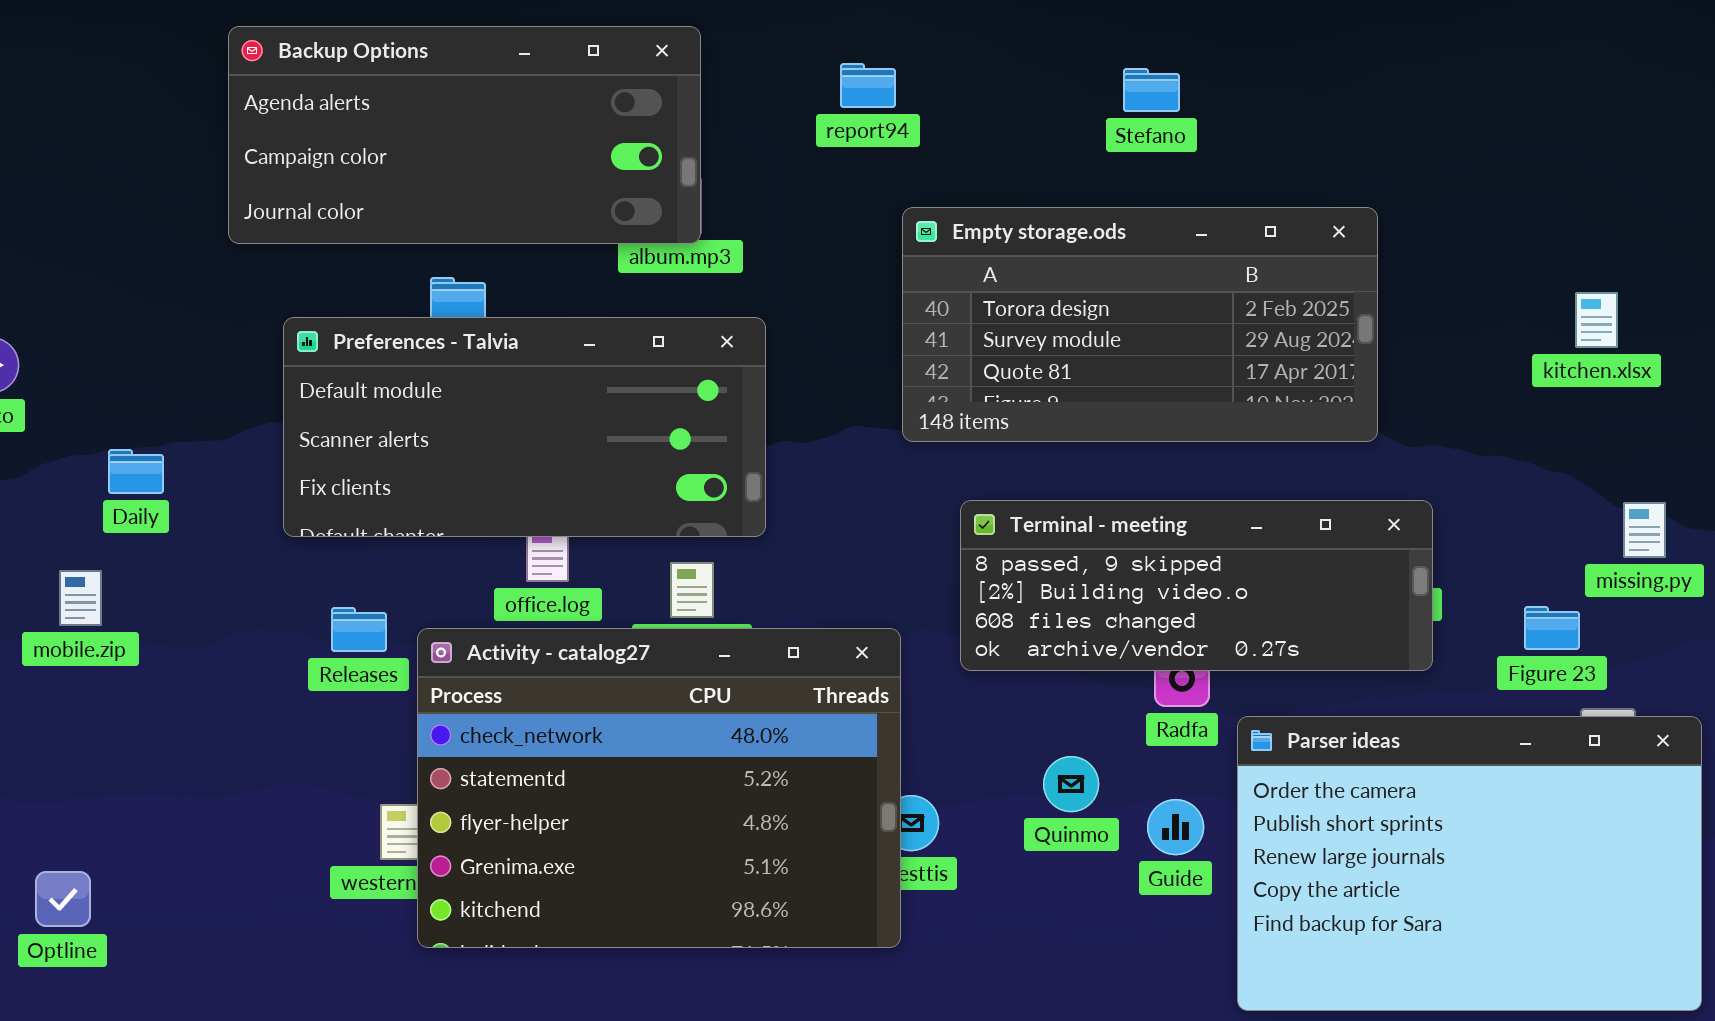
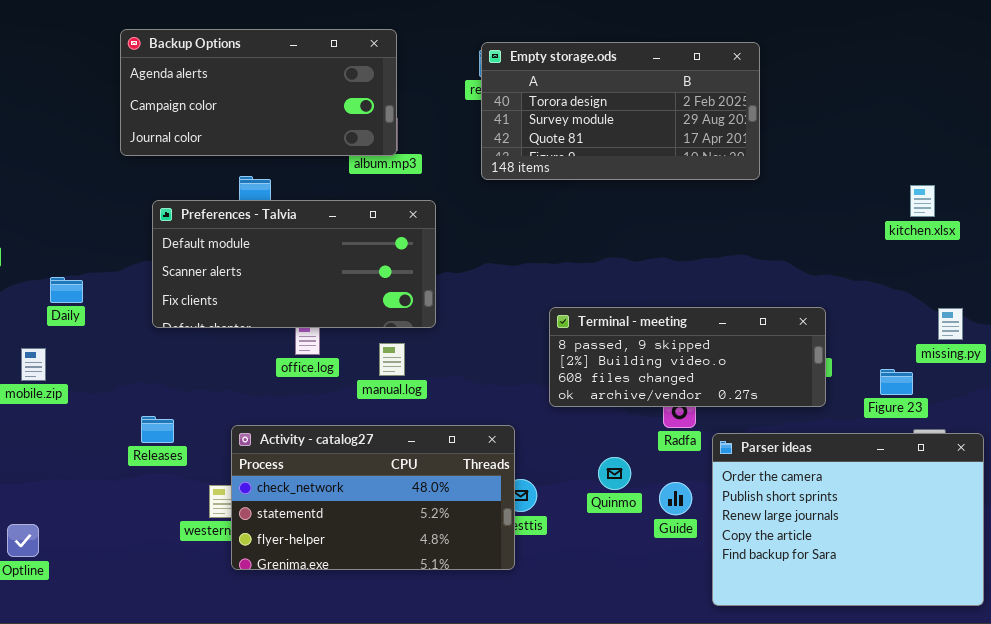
Empty storage.ods: [902,207,1378,442] -> [481,42,760,180], moved
Releases: [331,607,387,652] -> [141,416,174,443], moved
Activity - catalog27: [417,628,901,948] -> [231,425,515,570], resized

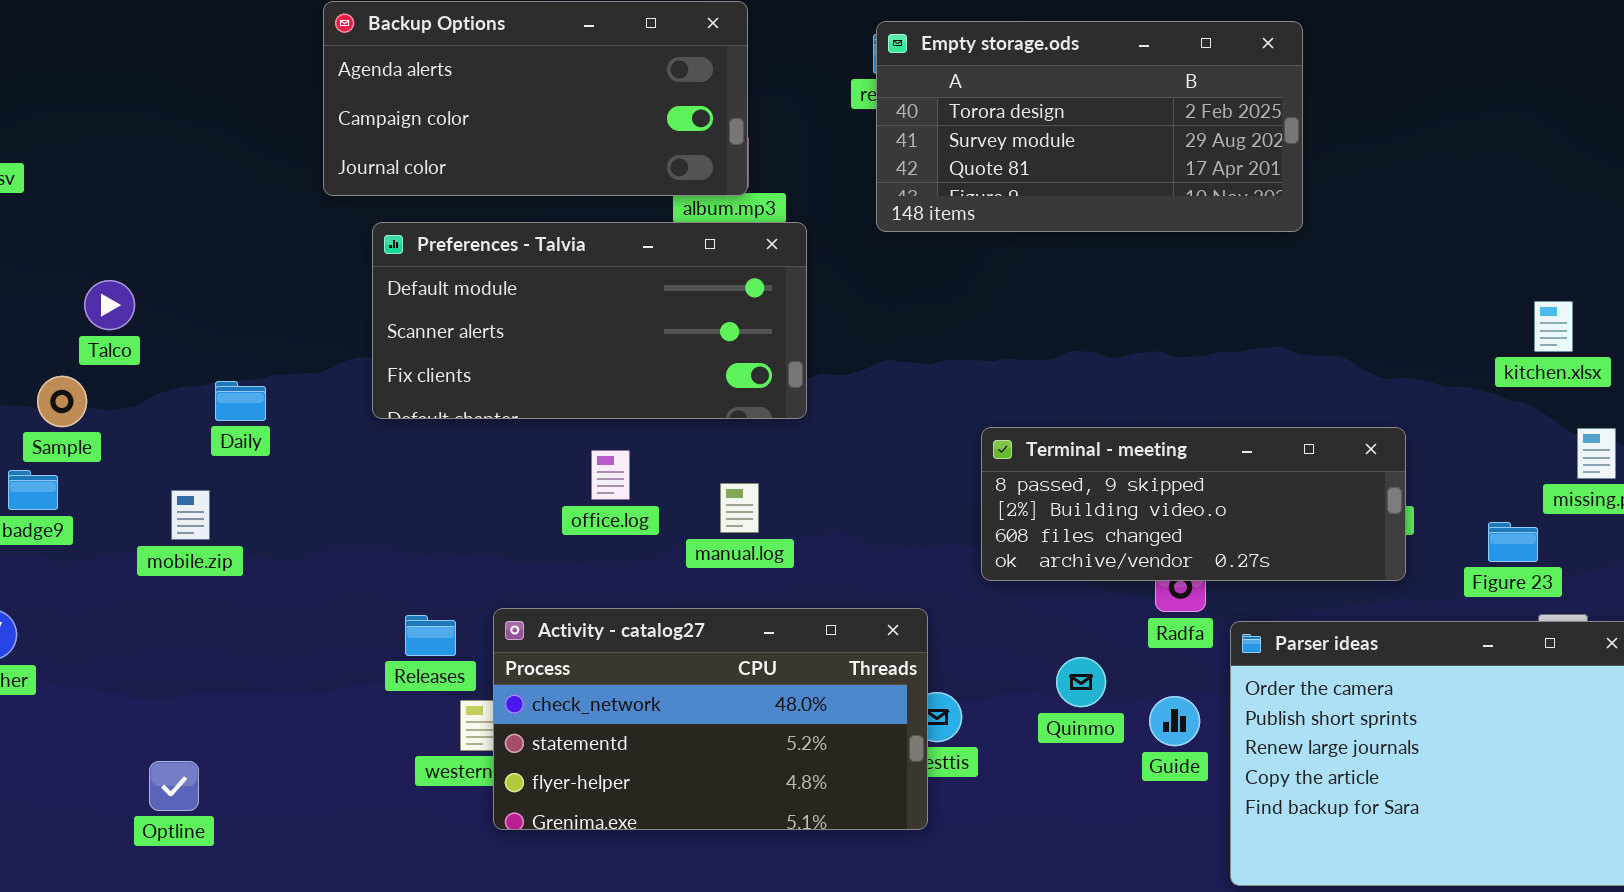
kitchen.xlsx: [910,185,935,217] -> [1534,301,1573,352], moved
Preferences - Talvia: [152,200,436,328] -> [372,222,807,419], moved
Releases: [141,416,174,443] -> [405,615,456,656], moved

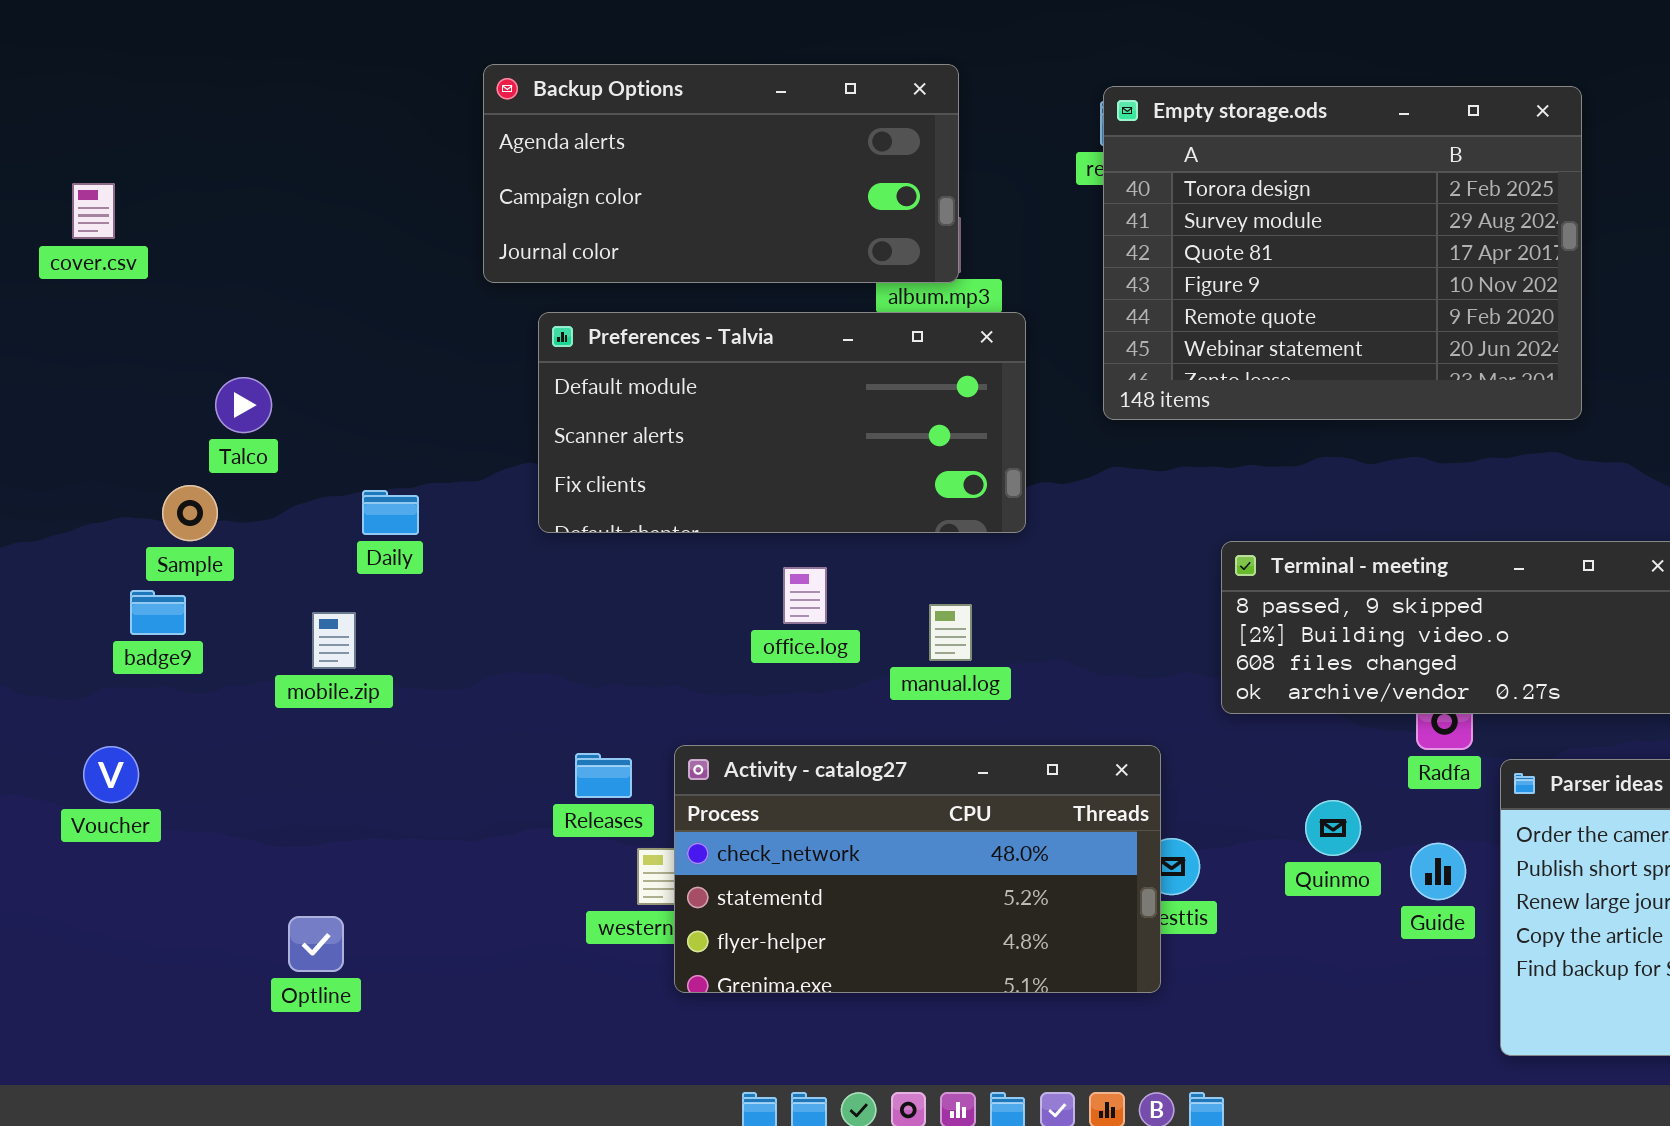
Empty storage.ods: [876,21,1303,232] -> [1103,86,1582,420], resized

